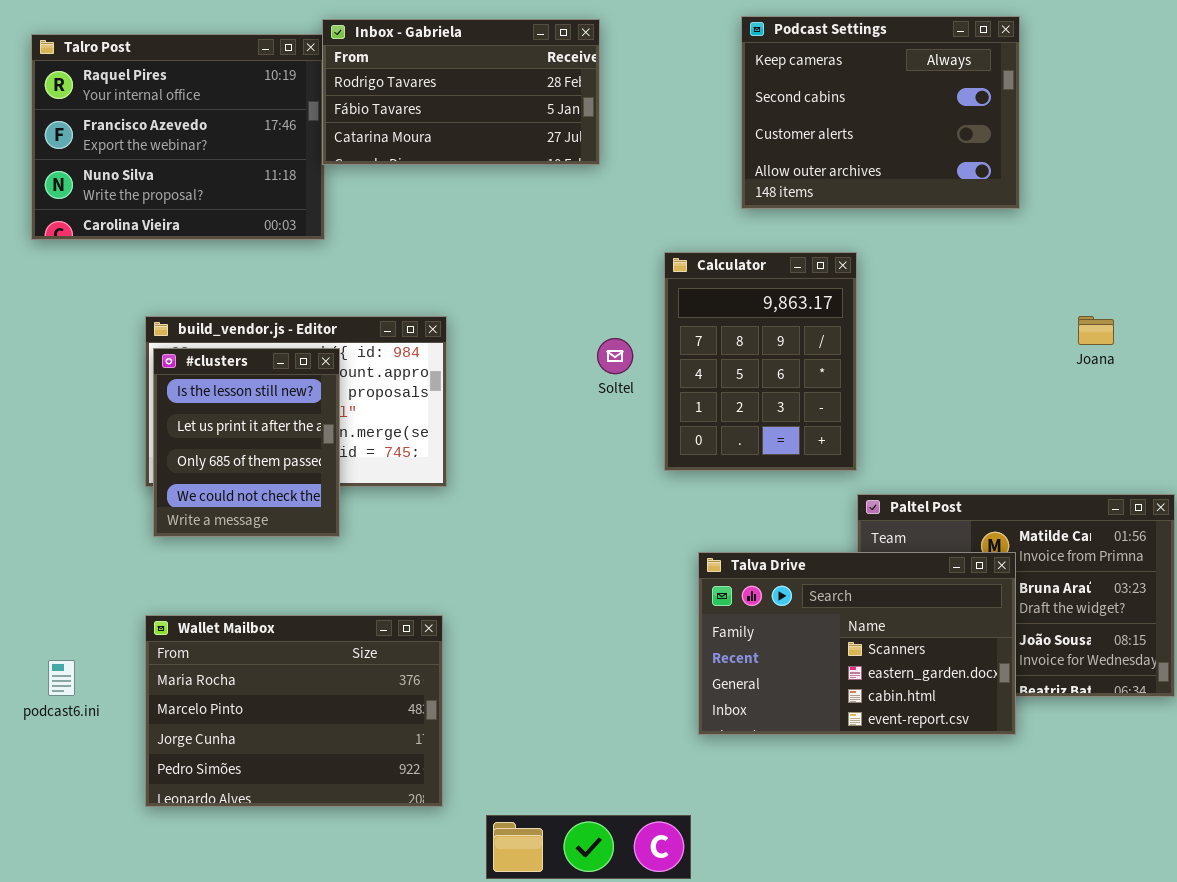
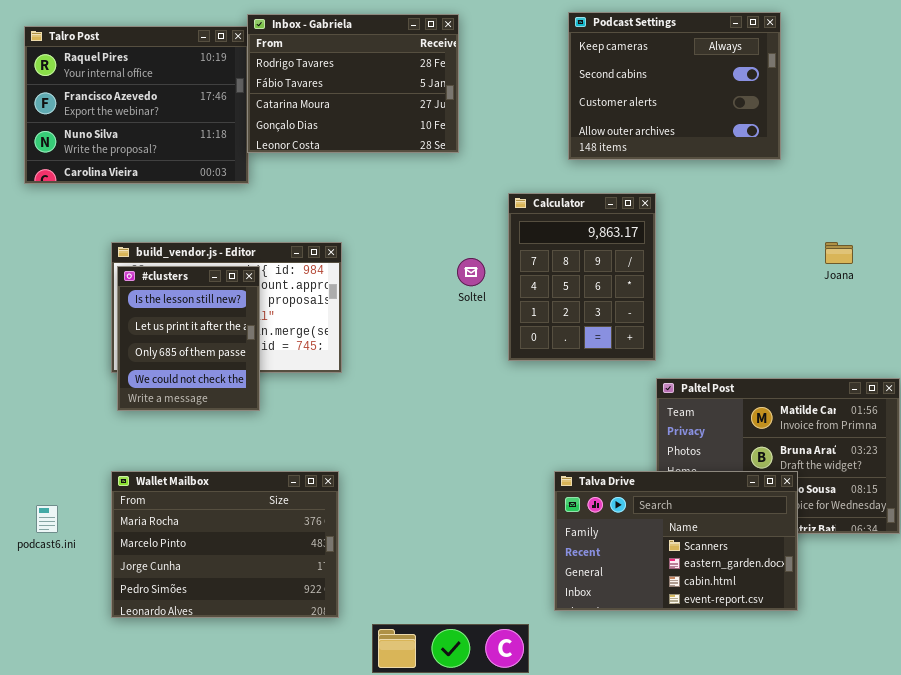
Inbox - Gabriela: [322,19,600,165] -> [247,14,459,153], resized
Talva Drive: [698,552,1016,735] -> [554,471,798,611], moved

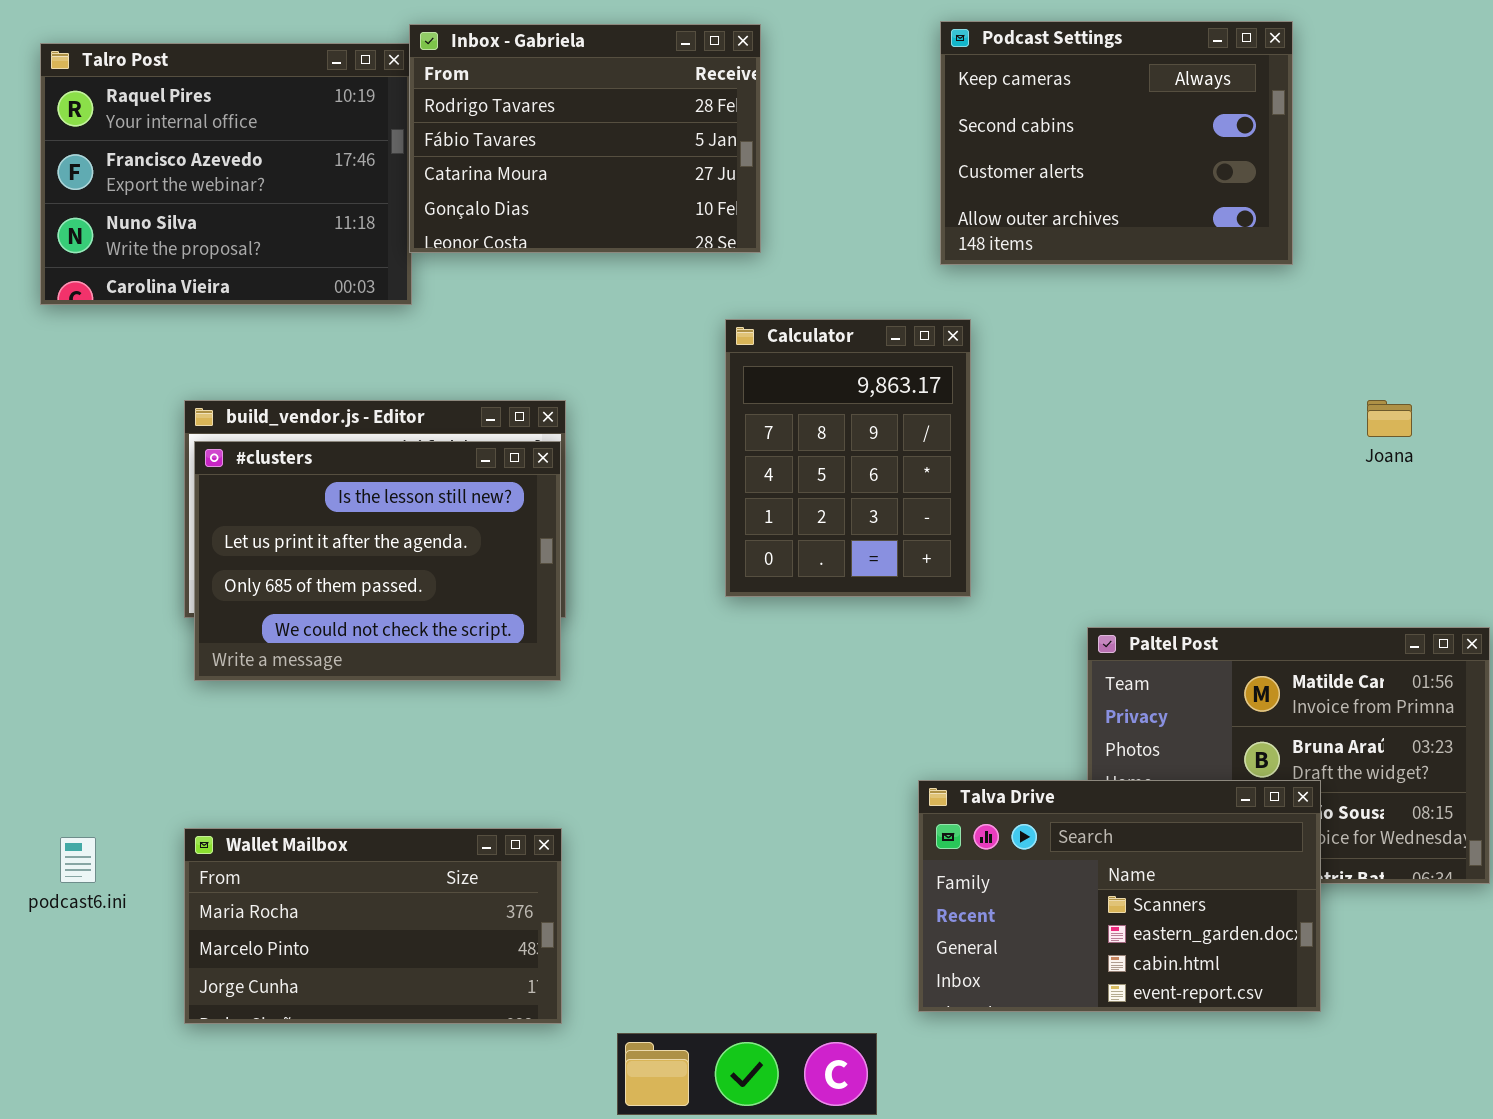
Calculator: [508,193,656,361] -> [725,319,971,597], moved
#clusters: [117,266,260,411] -> [194,441,561,681], resized
Wallet Mailbox: [111,471,339,618] -> [184,828,562,1024], resized

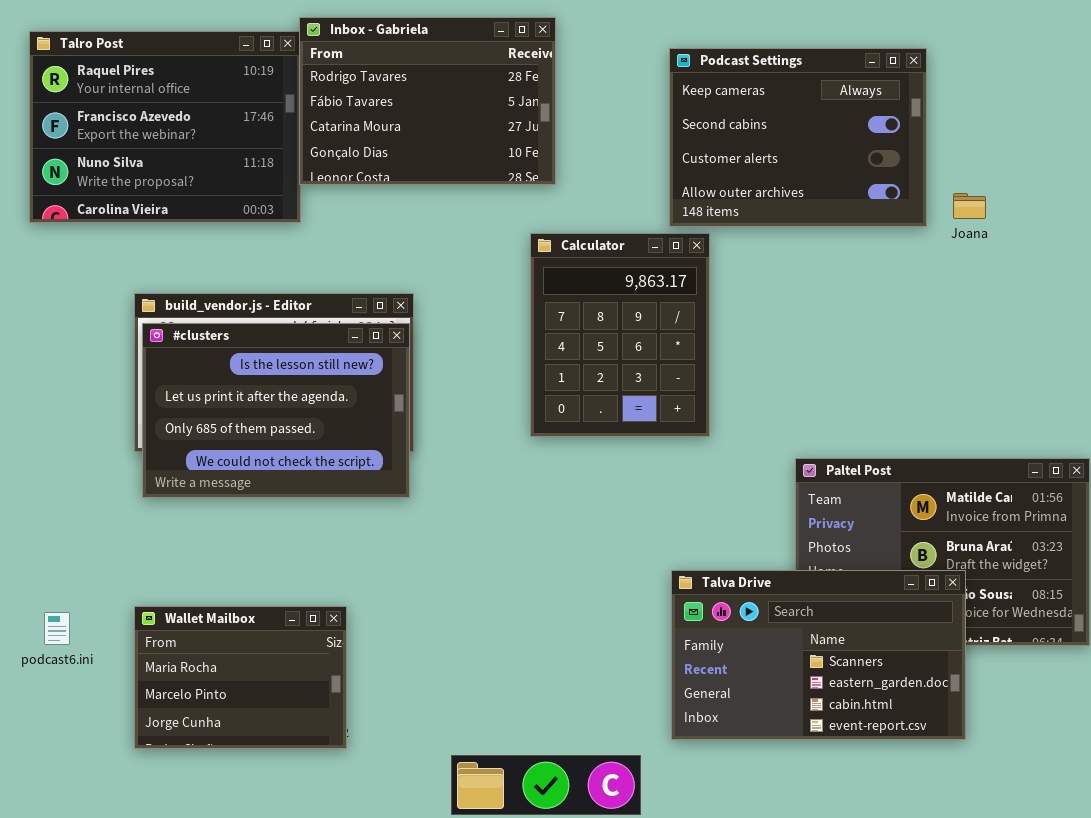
Podcast Settings: [940,21,1293,265] -> [669,48,927,227], moved
Joana: [1367,400,1412,437] -> [953,193,986,219], moved
Wallet Mailbox: [184,828,562,1024] -> [134,606,347,749], resized

